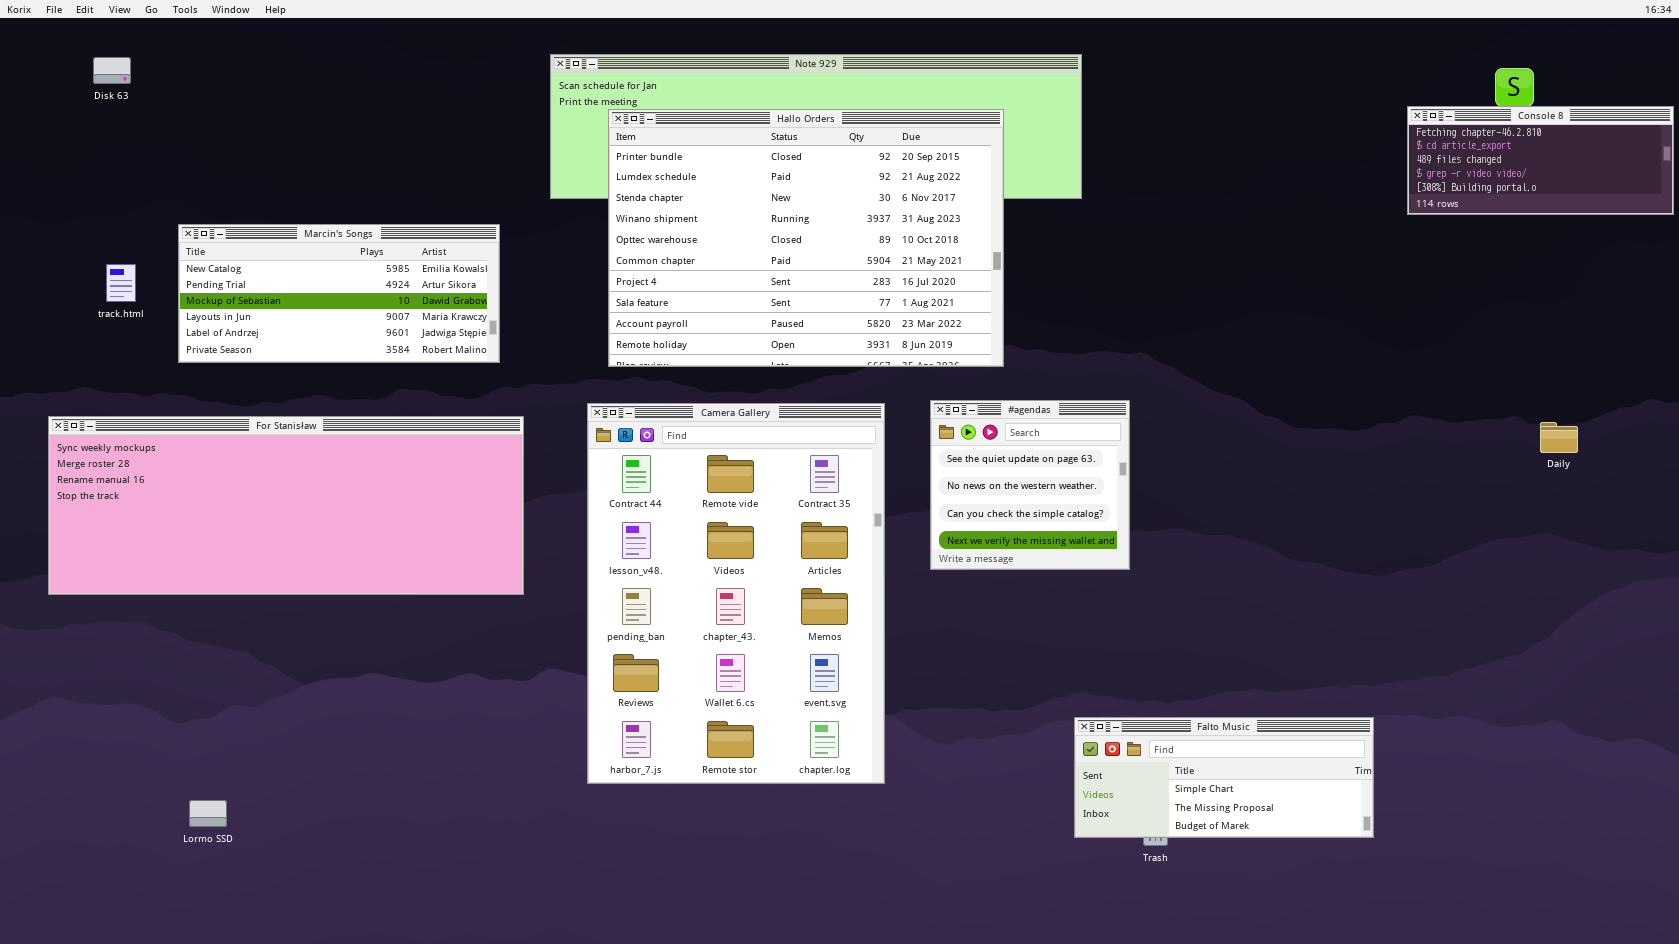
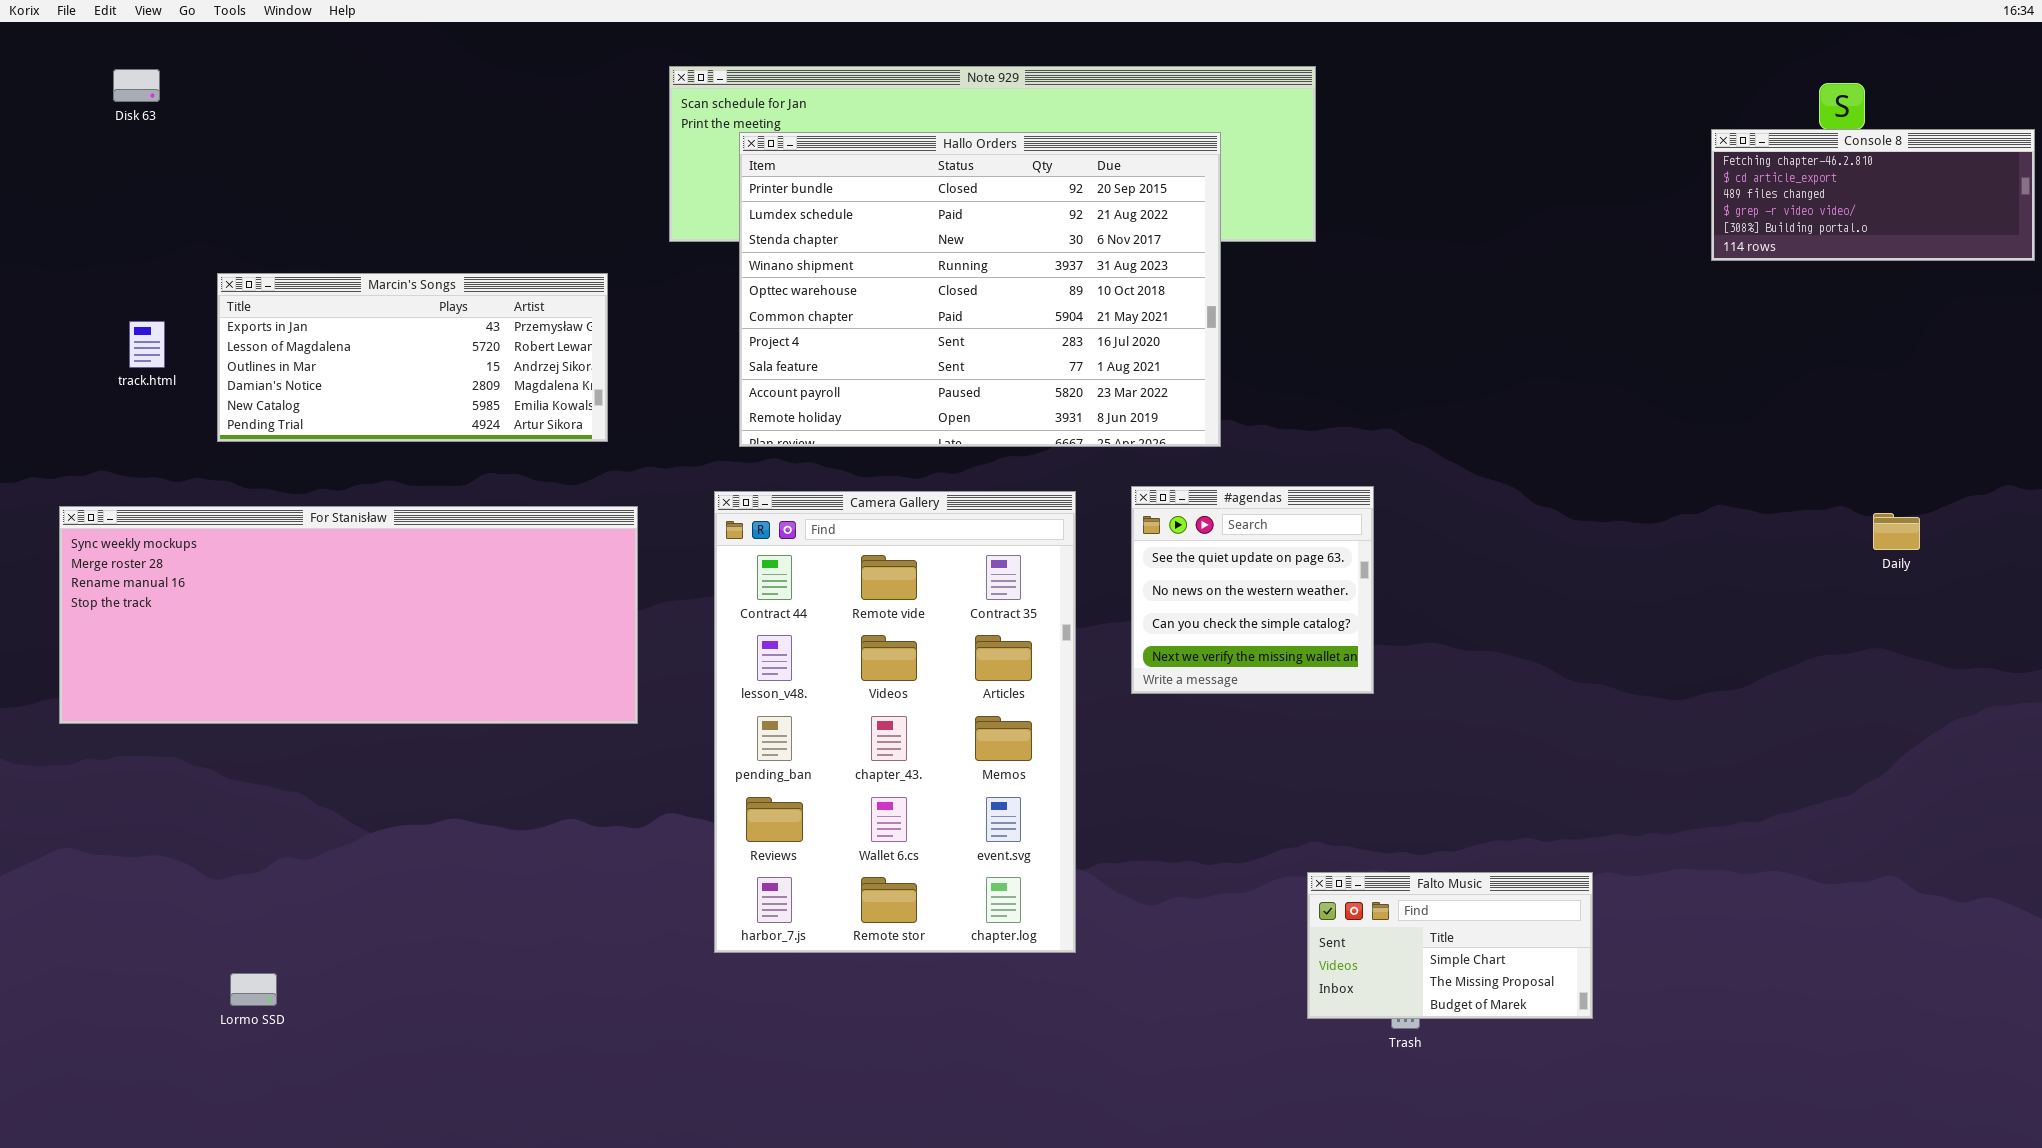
Marcin's Songs: [178,224,500,363] -> [217,273,608,442], scrolled up 4 rows
Falto Music: [1074,717,1374,838] -> [1307,872,1593,1019], resized

